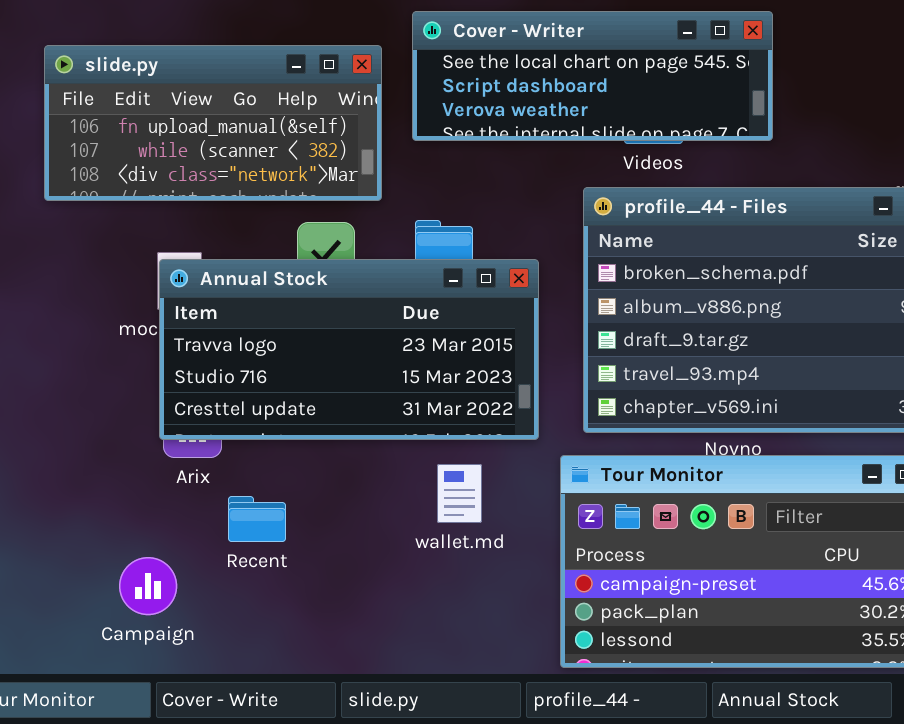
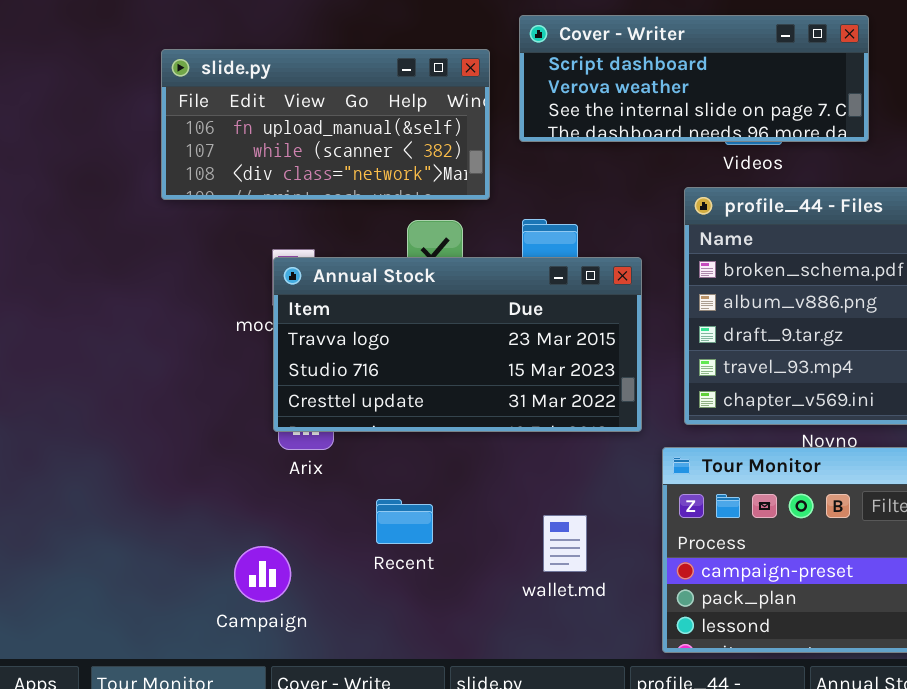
Cover - Writer: [412,11,773,141] -> [519,15,869,142], scrolled down 1 row
wallet.md: [437,464,482,523] -> [543,515,587,572], moved
Recent: [228,496,286,542] -> [376,499,433,544], moved

